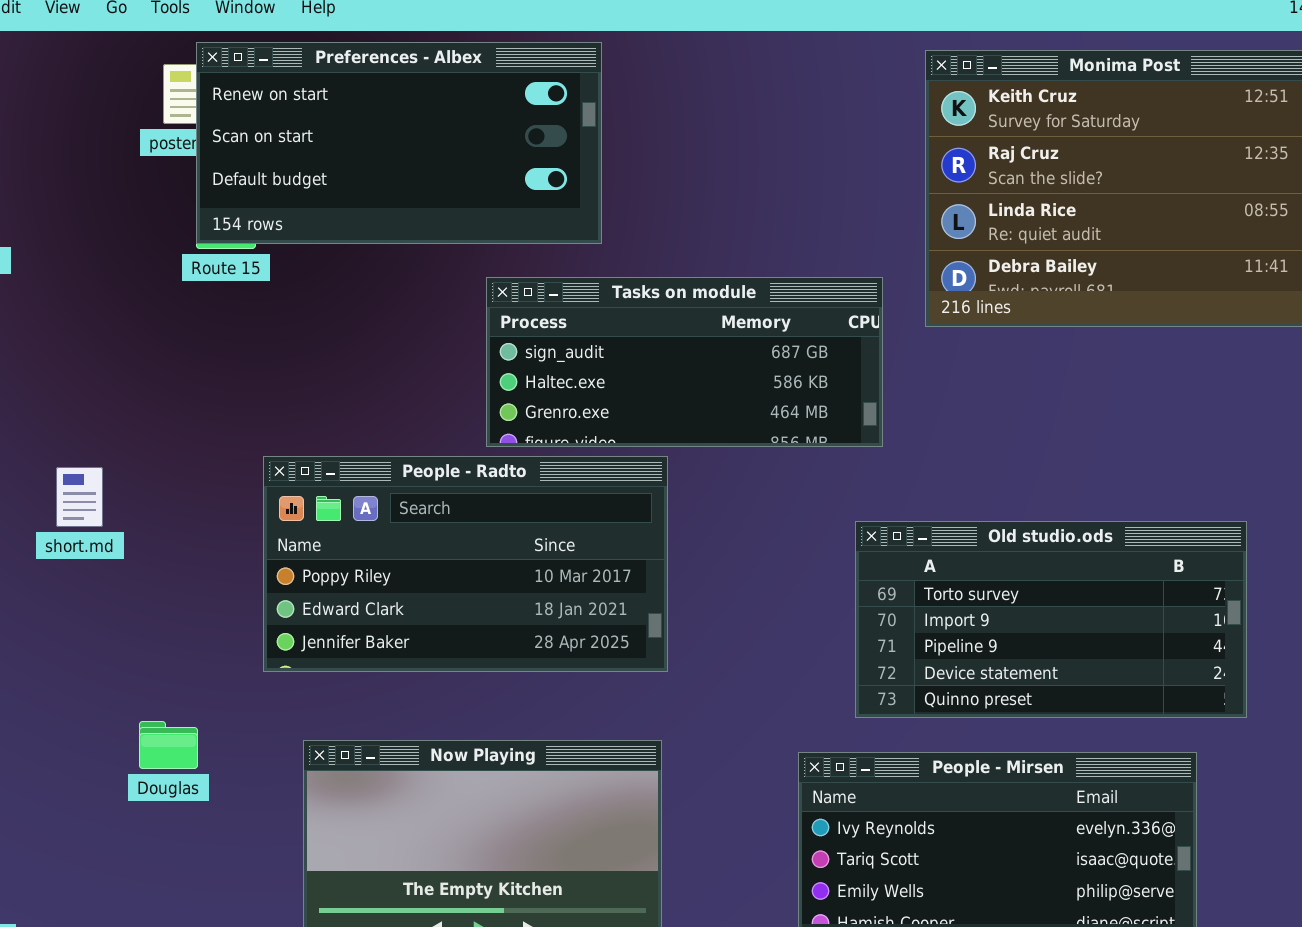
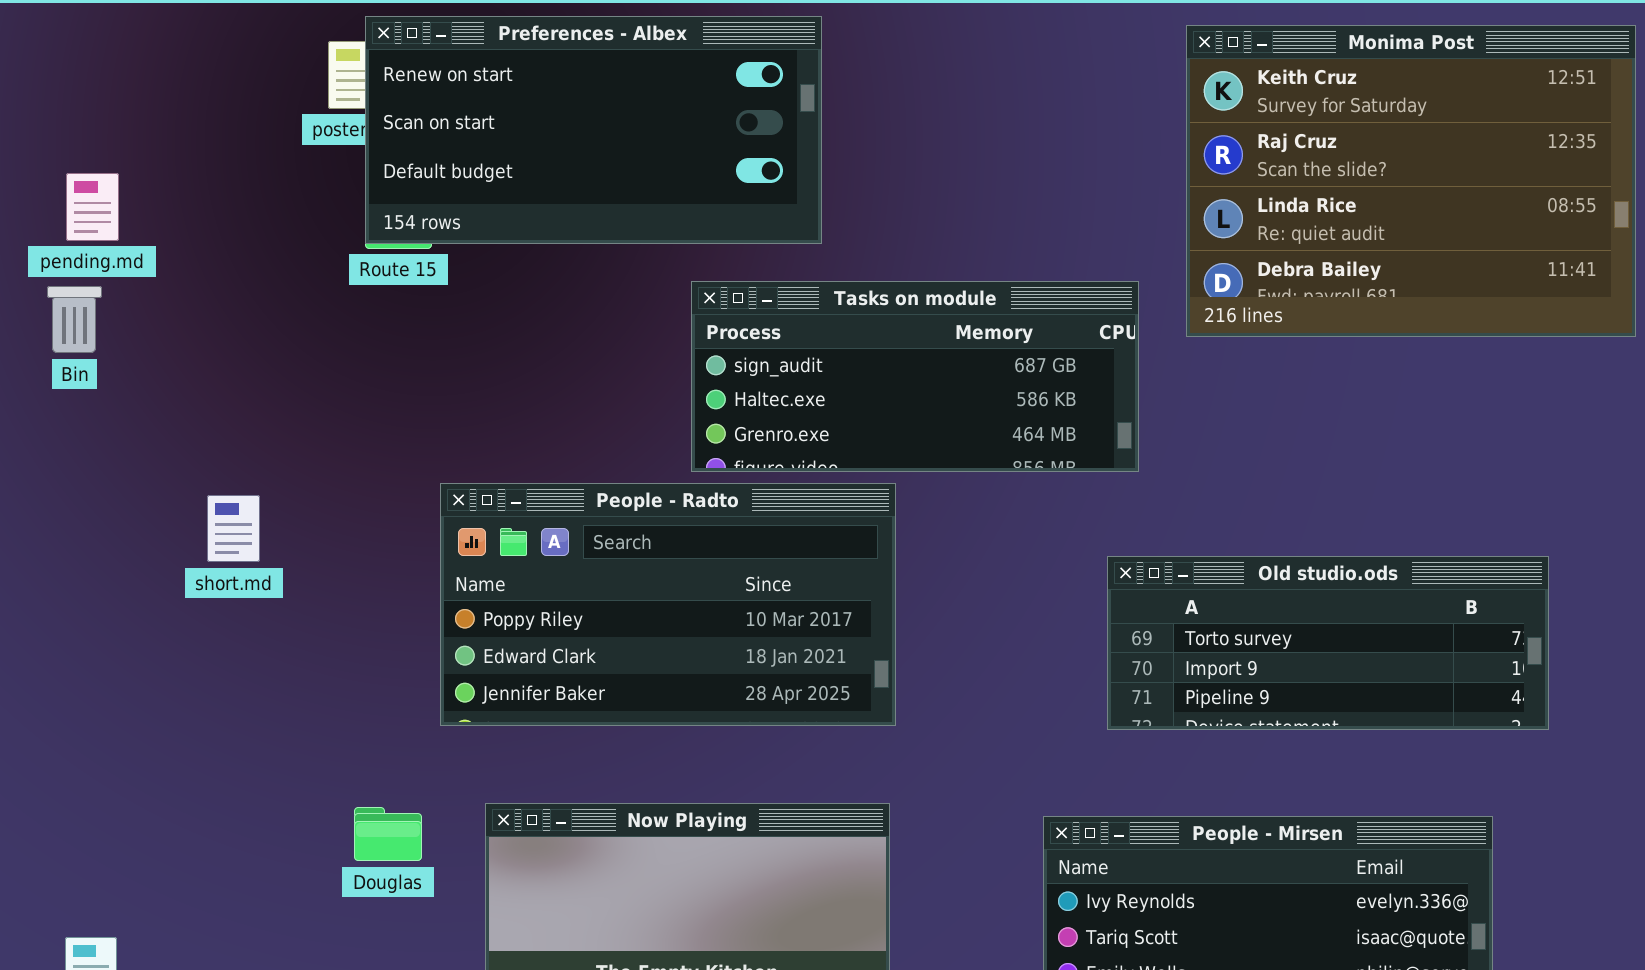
Old studio.ods: [855,521,1247,718] -> [1107,556,1549,730], resized
Douglas: [139,721,198,769] -> [354,807,422,861], moved

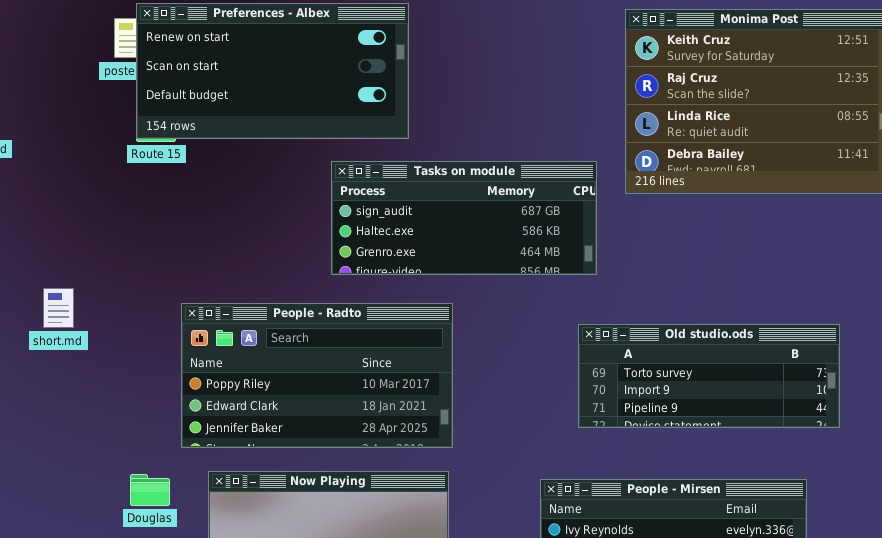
People - Radto: [440,483,896,726] -> [181,303,453,448], moved

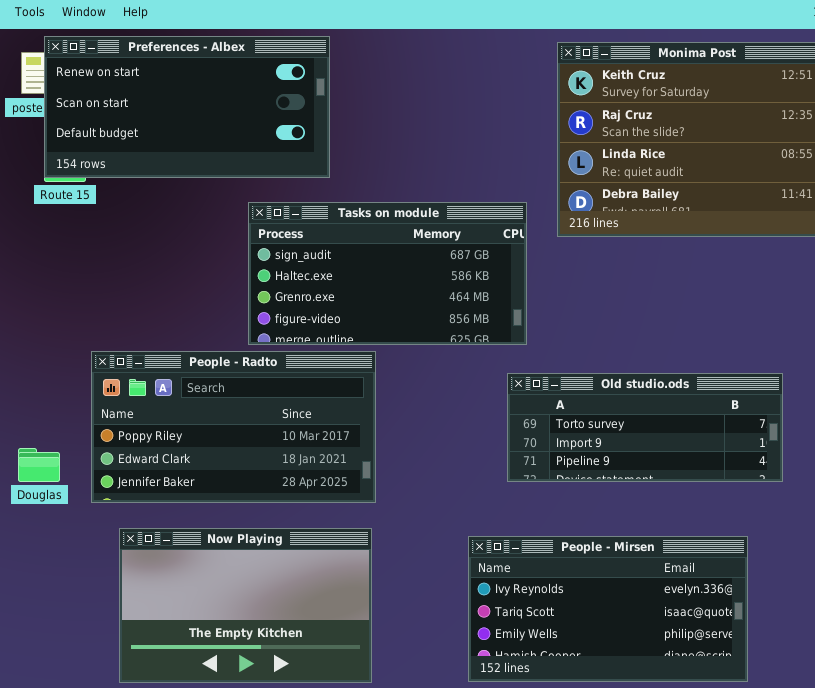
Tasks on module: [331,161,597,275] -> [248,202,527,345], resized
Douglas: [130,474,170,506] -> [18,448,60,482], moved

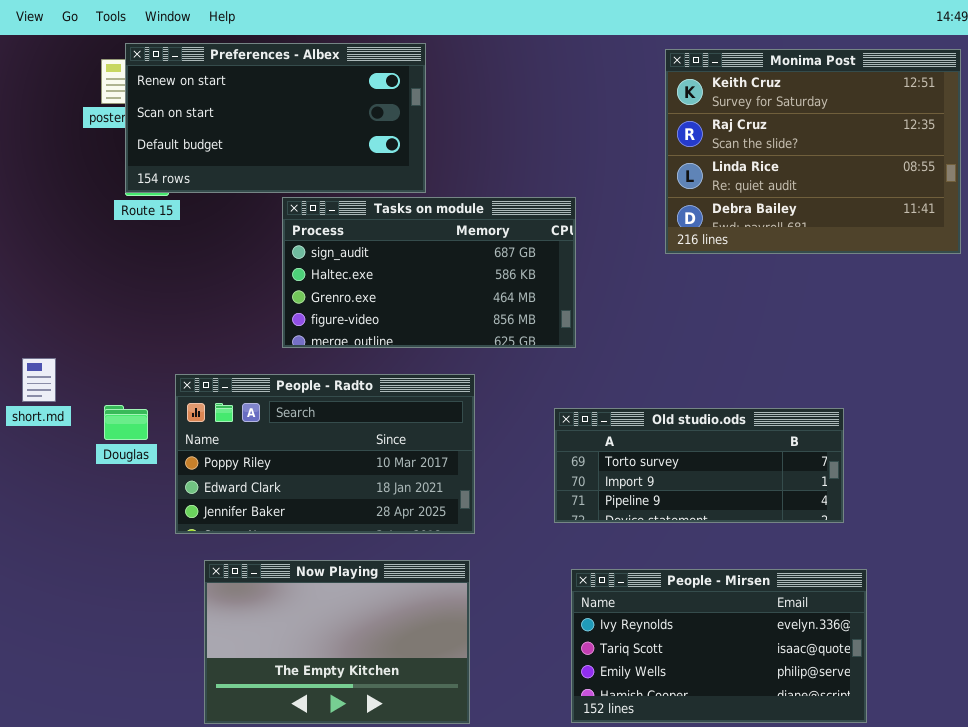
Tasks on module: [248,202,527,345] -> [282,197,576,348], moved
Old studio.ods: [507,373,783,482] -> [554,408,844,523], moved
Douglas: [18,448,60,482] -> [104,405,148,440], moved

